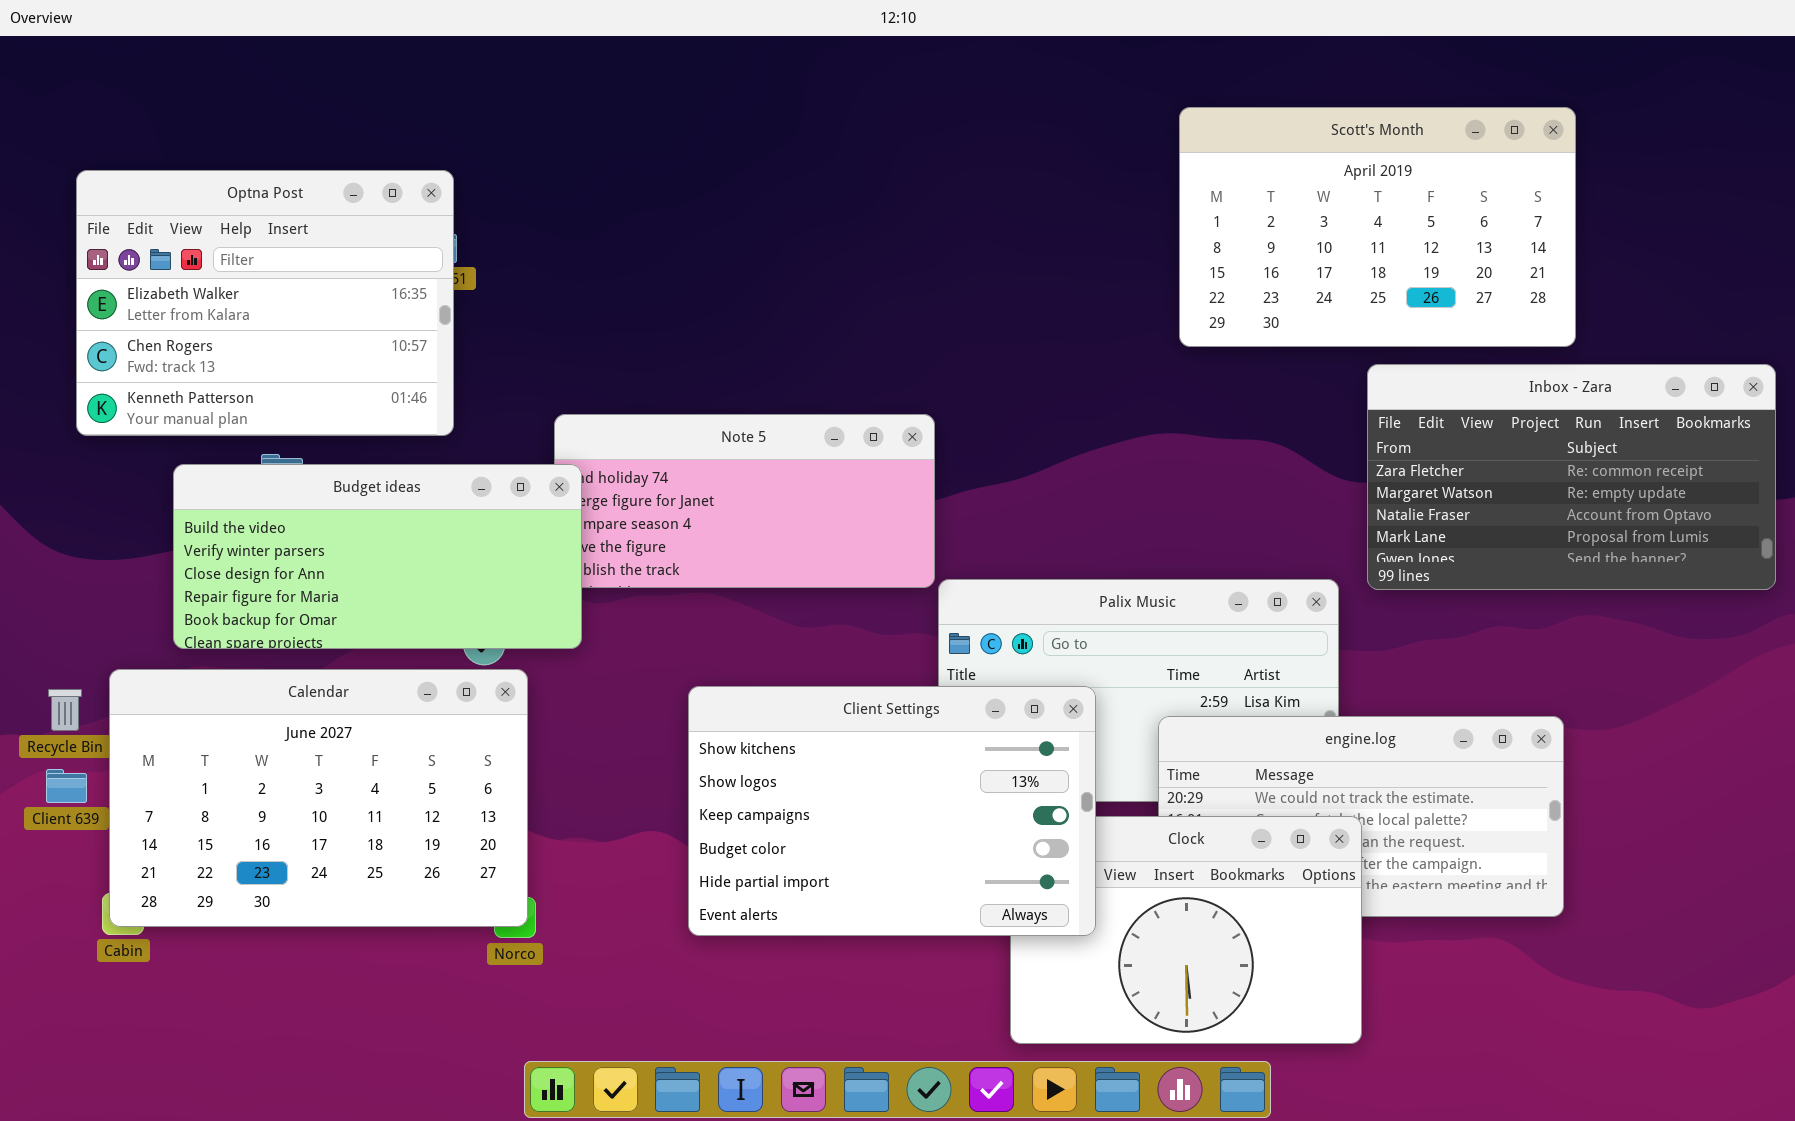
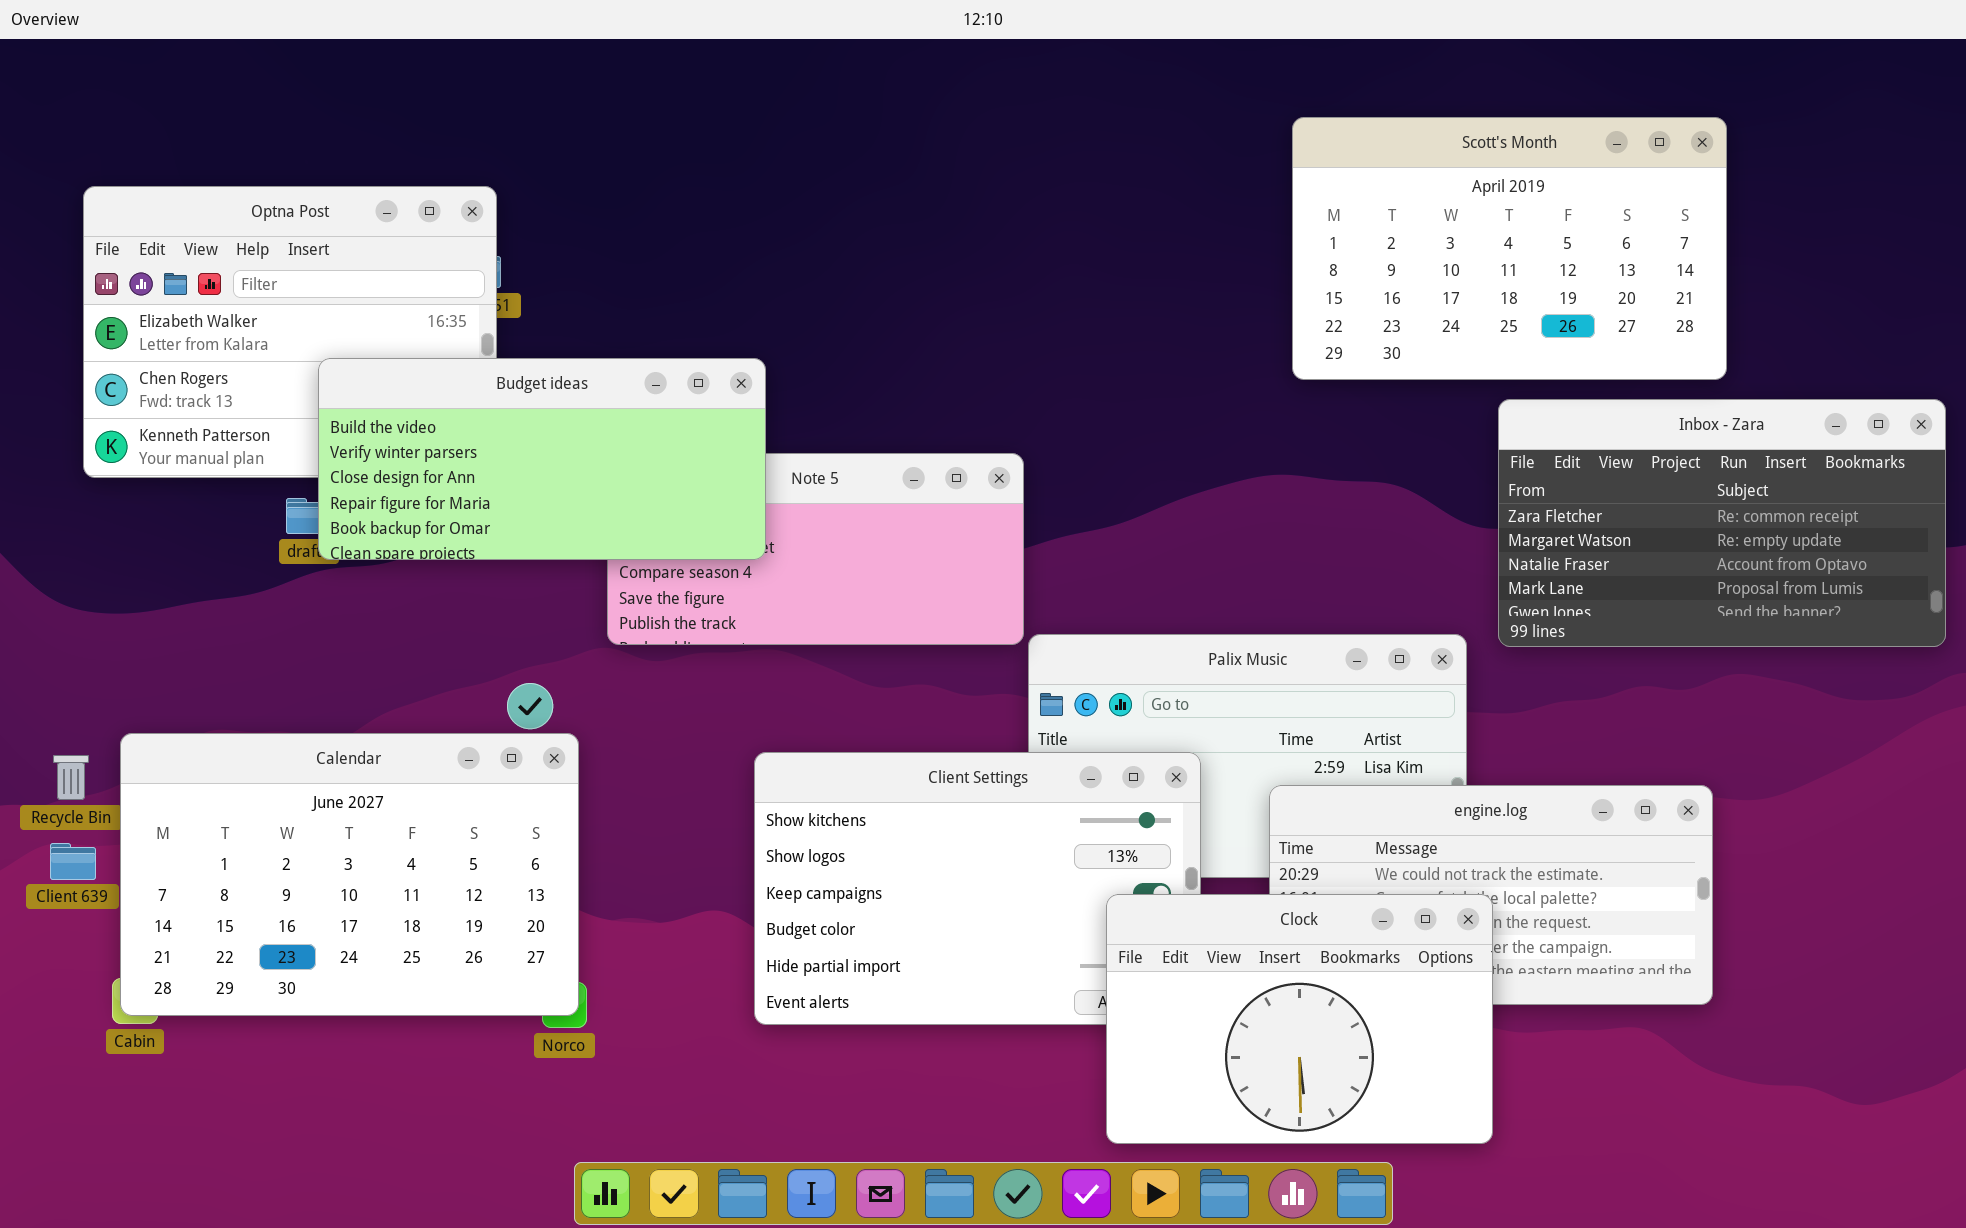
Budget ideas: [173,464,582,649] -> [318,358,766,560], moved
Clock: [1010,816,1362,1044] -> [1106,894,1493,1144], raised

